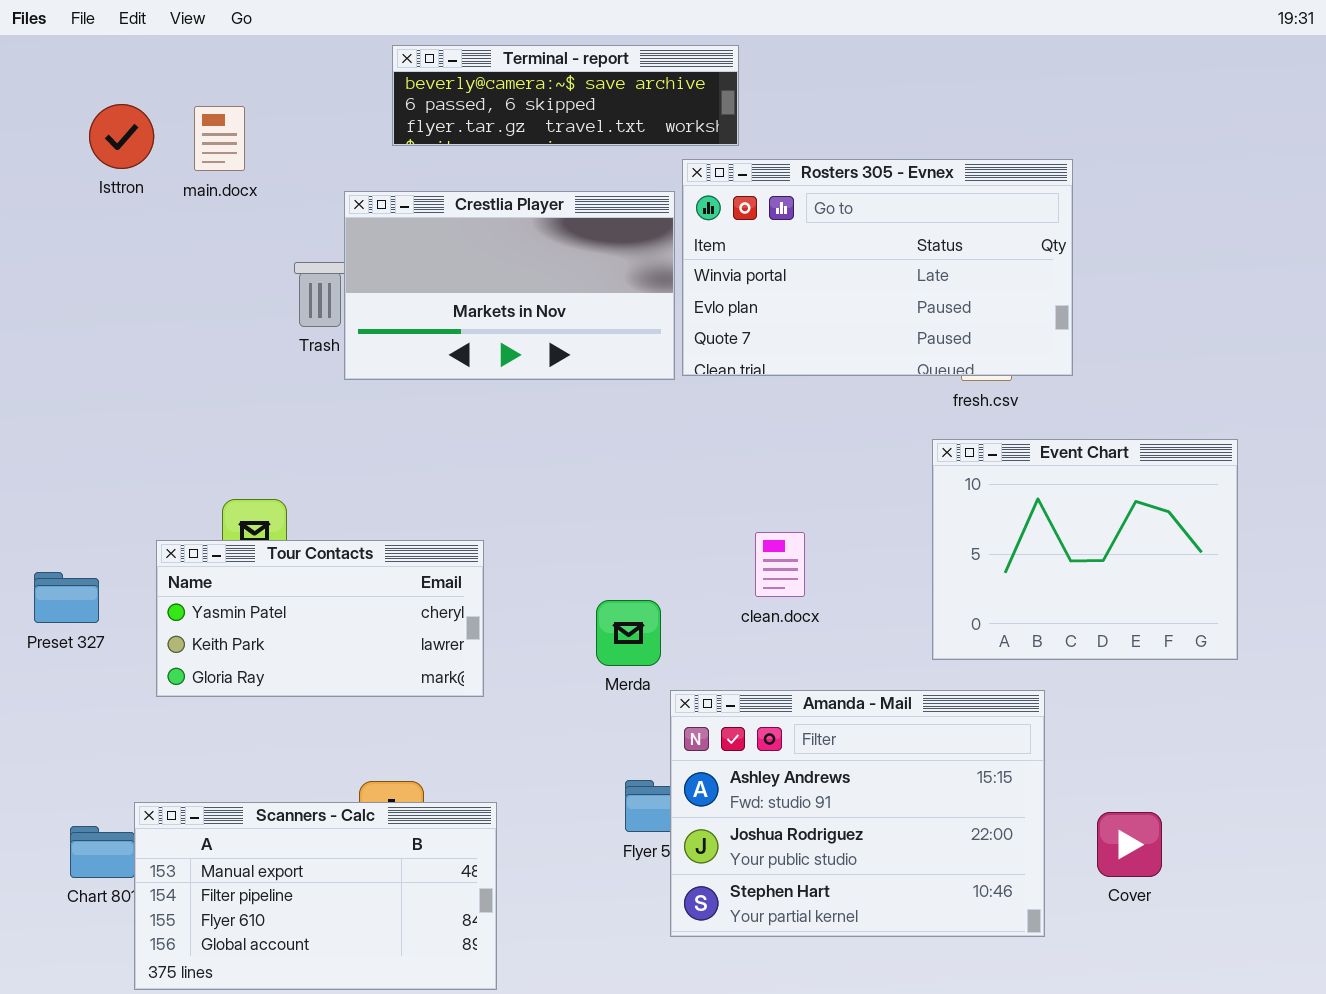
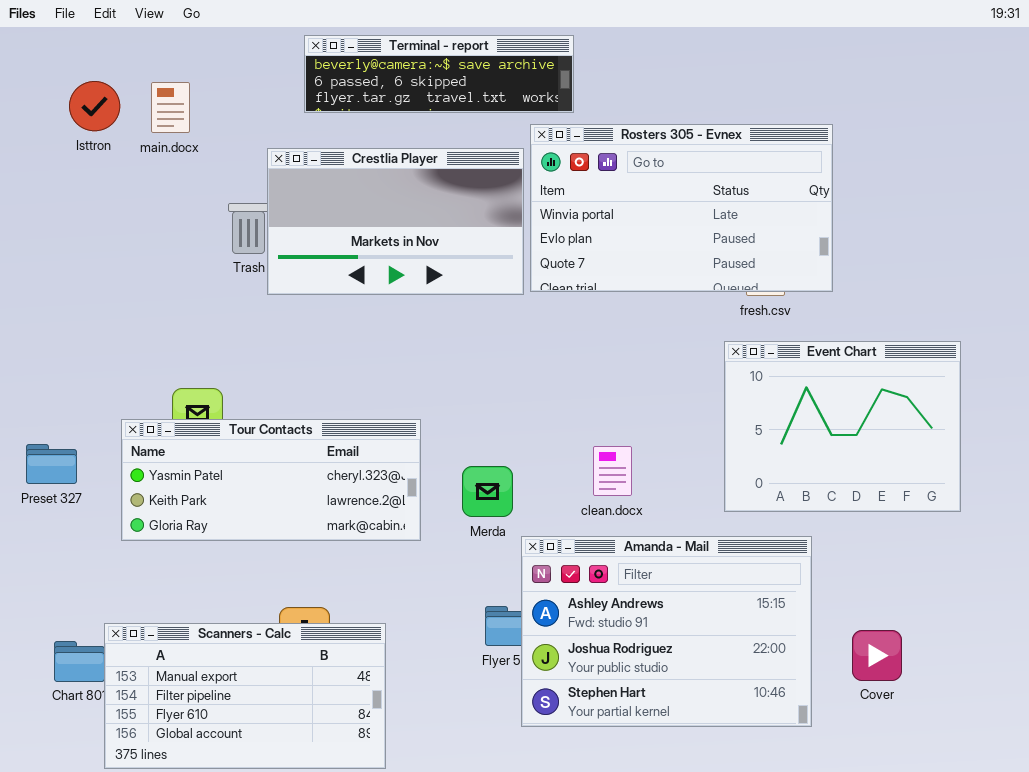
clean.docx: [755,532,805,597] -> [593,446,632,496], moved
Tour Contacts: [156,540,484,697] -> [121,419,421,541], resized

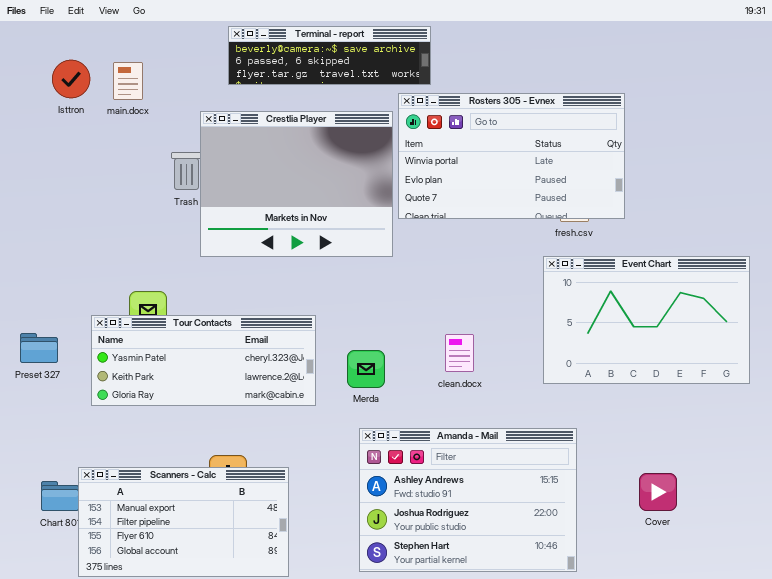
Crestlia Player: [267,148,524,295] -> [200,111,393,257], resized
Event Chart: [724,341,961,512] -> [543,256,750,384], resized
Amanda - Mail: [521,536,812,727] -> [359,428,577,572], moved

